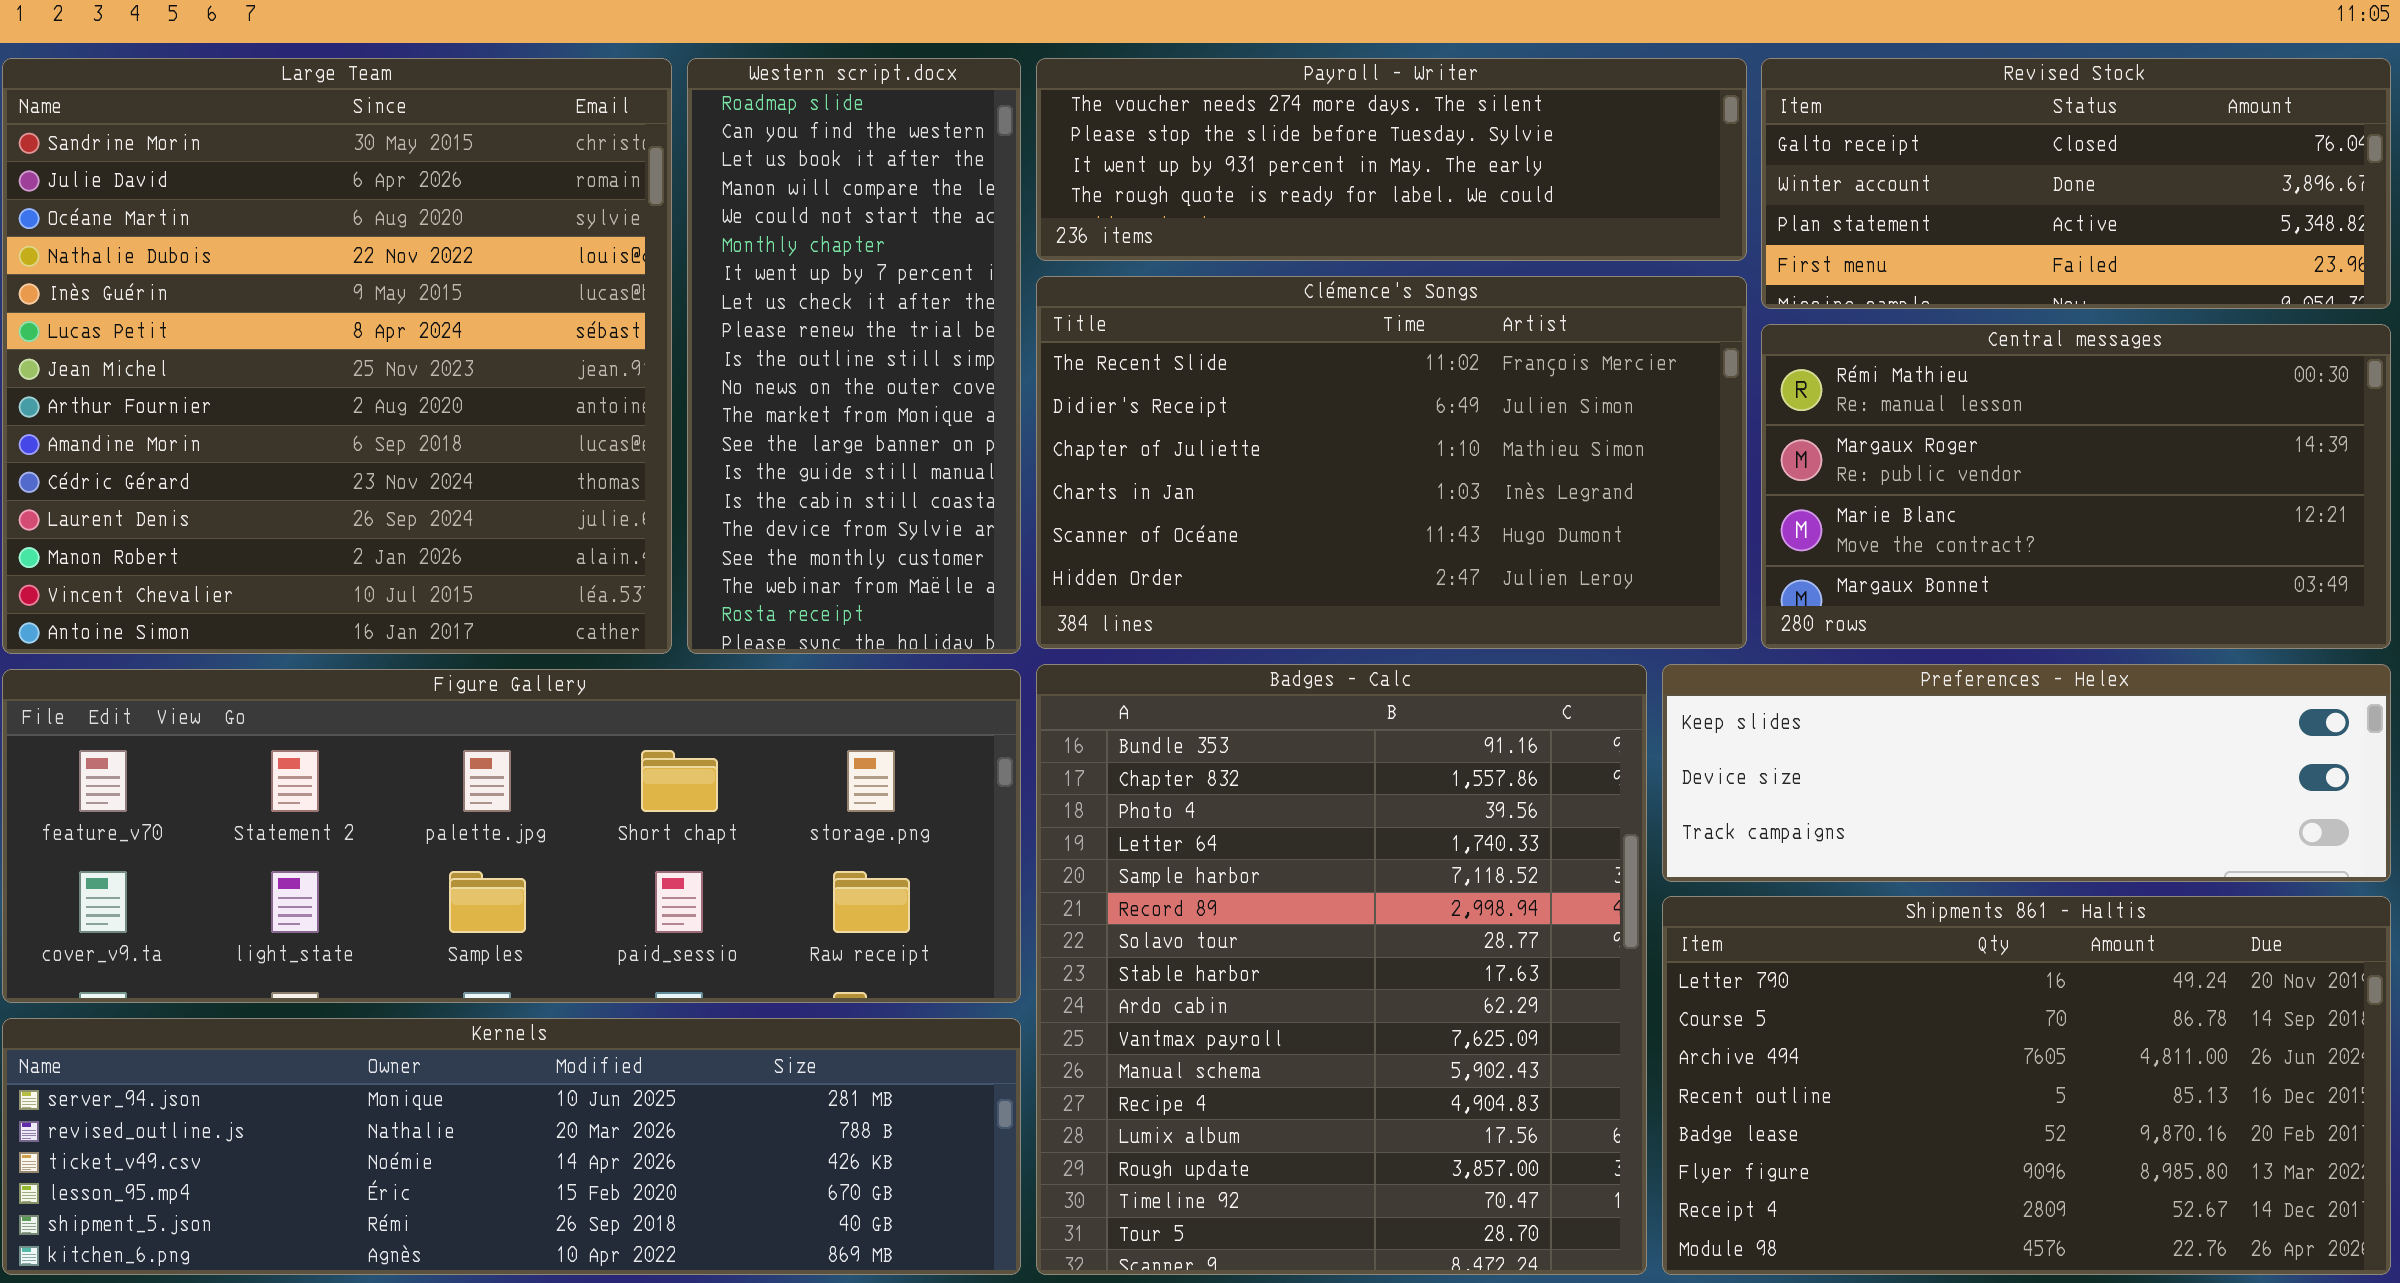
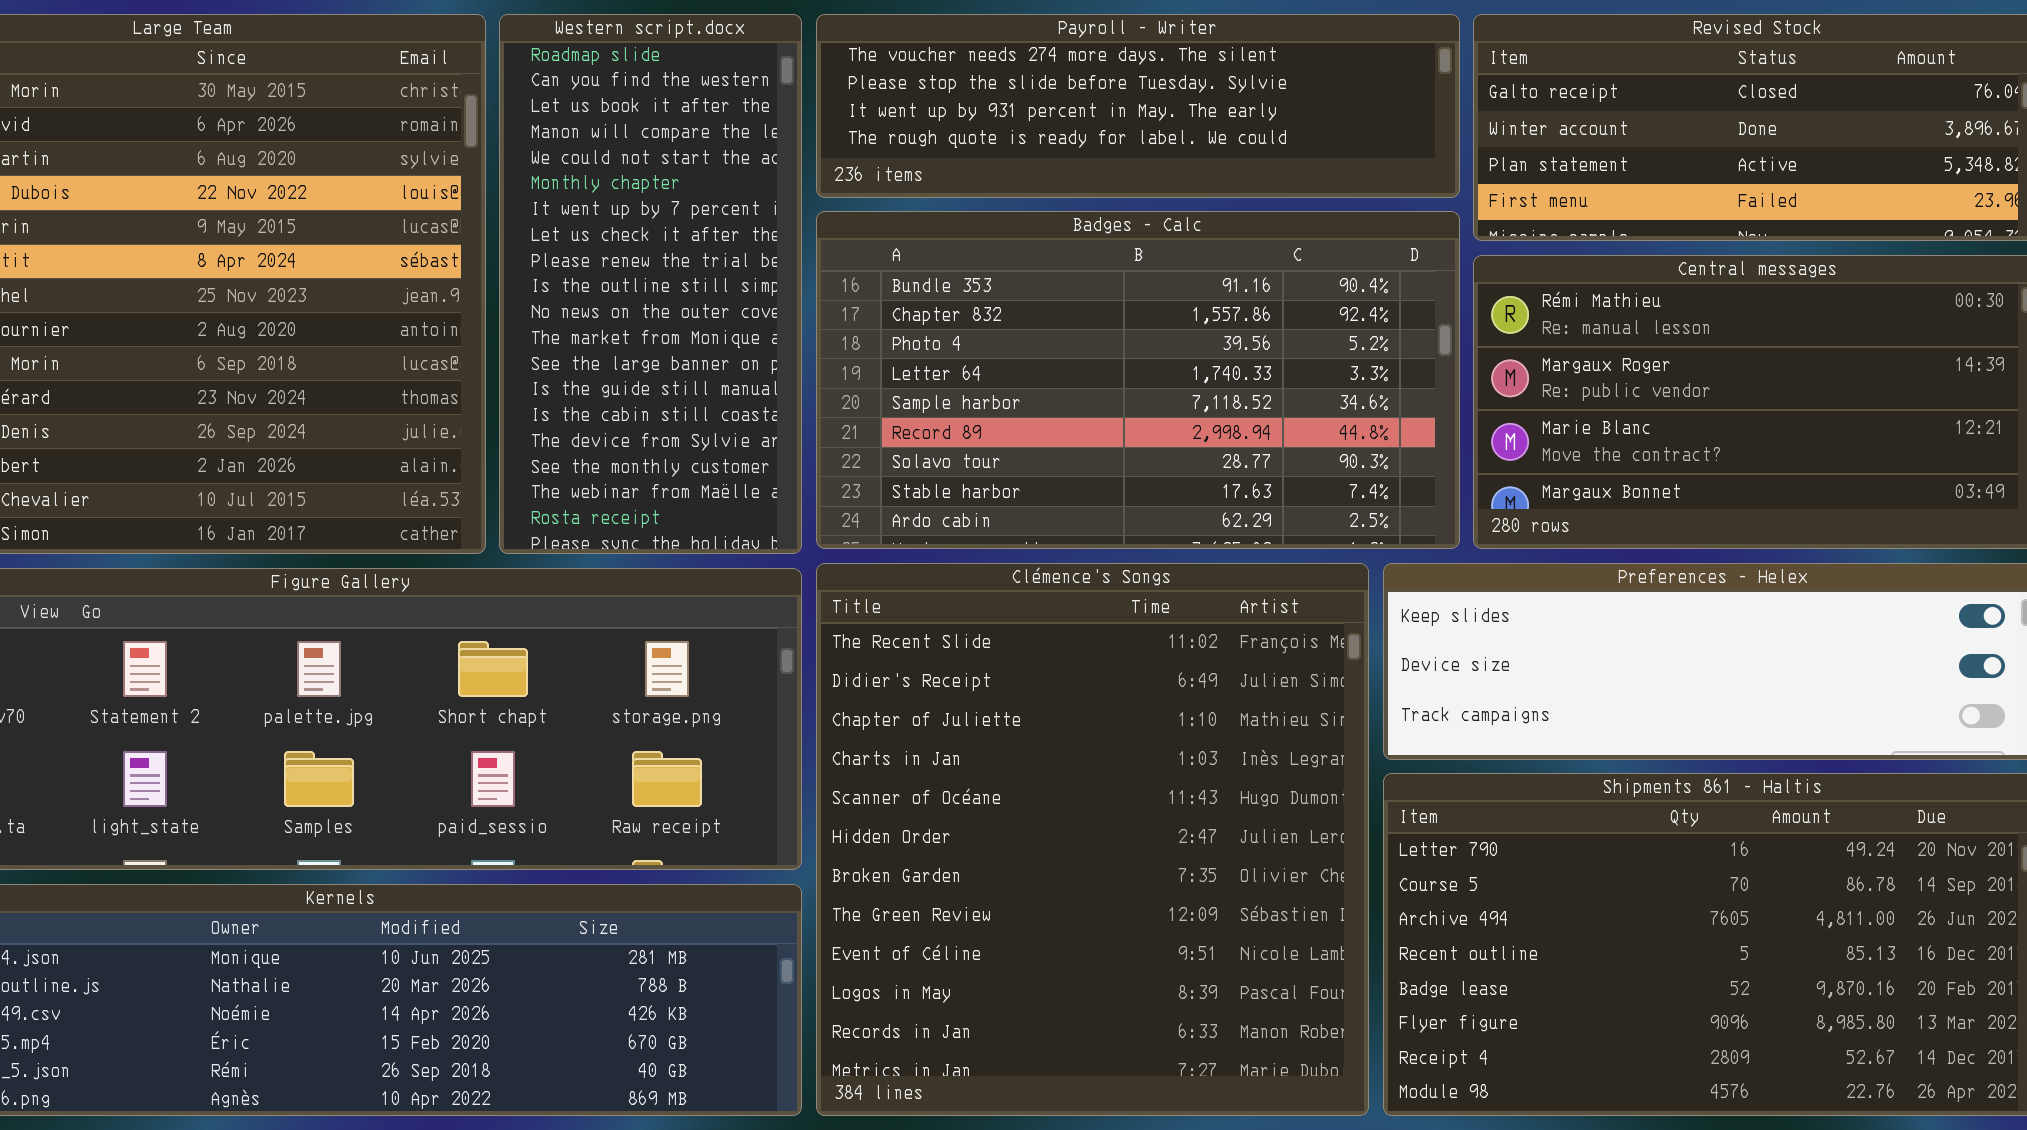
Clémence's Songs: [1036,276,1747,649] -> [816,563,1369,1116], moved, resized
Badges - Calc: [1036,664,1647,1275] -> [816,211,1460,549], moved, resized

